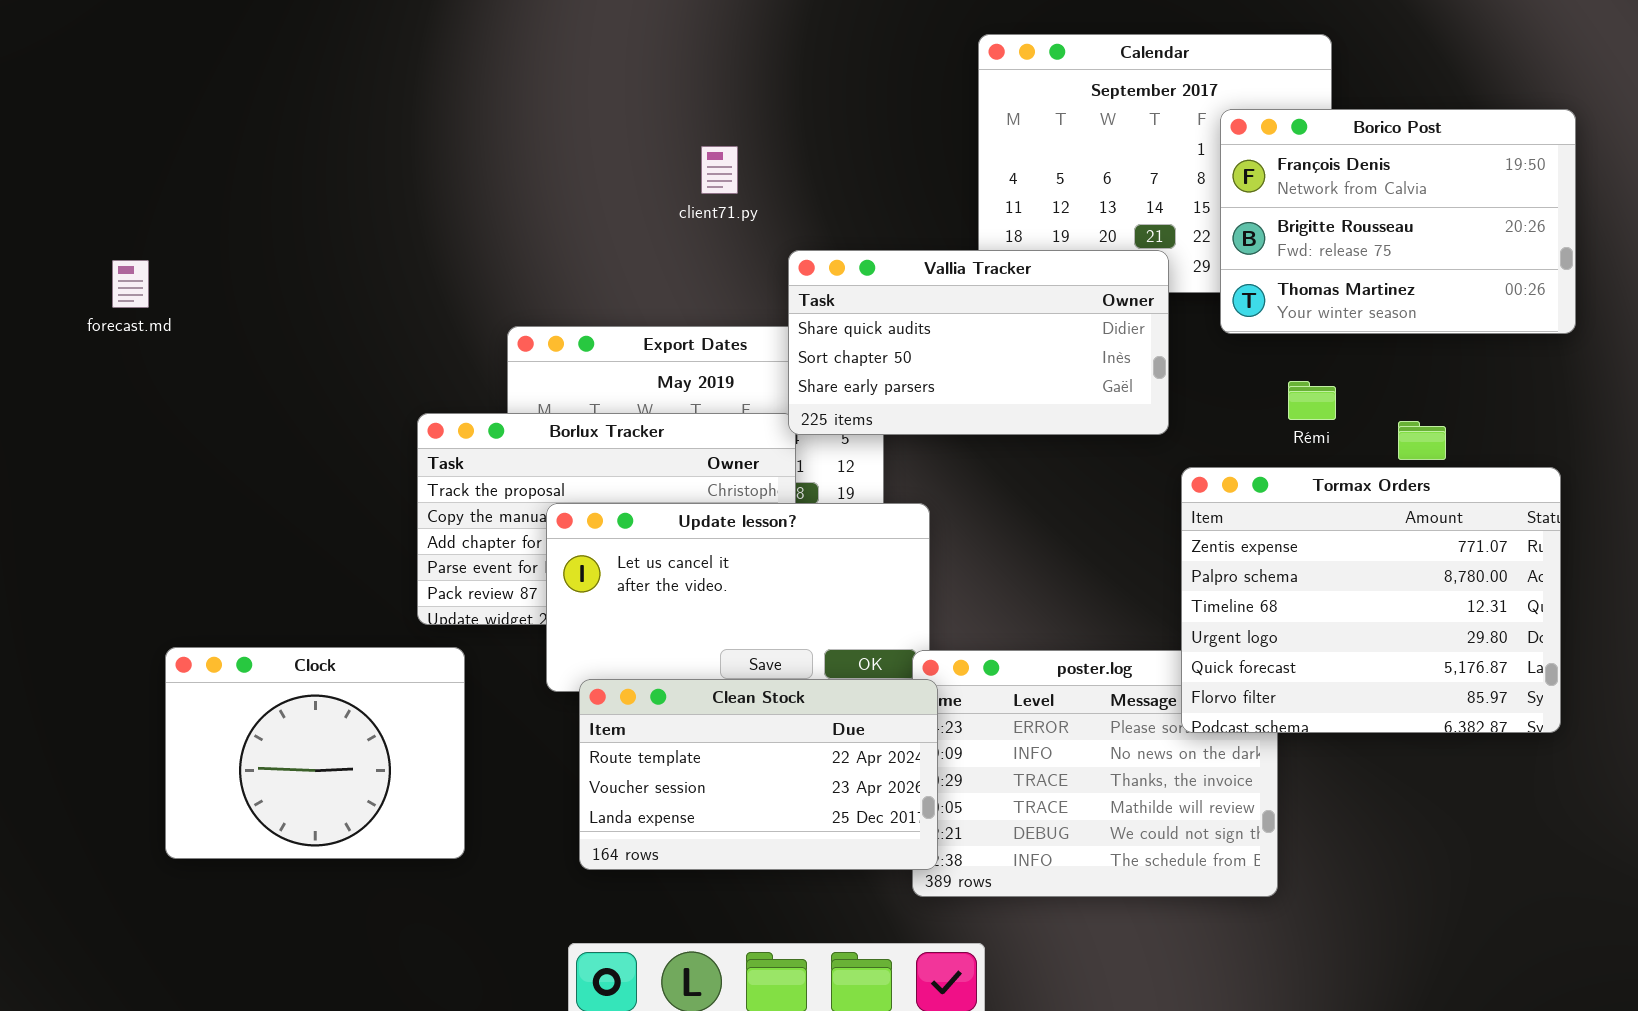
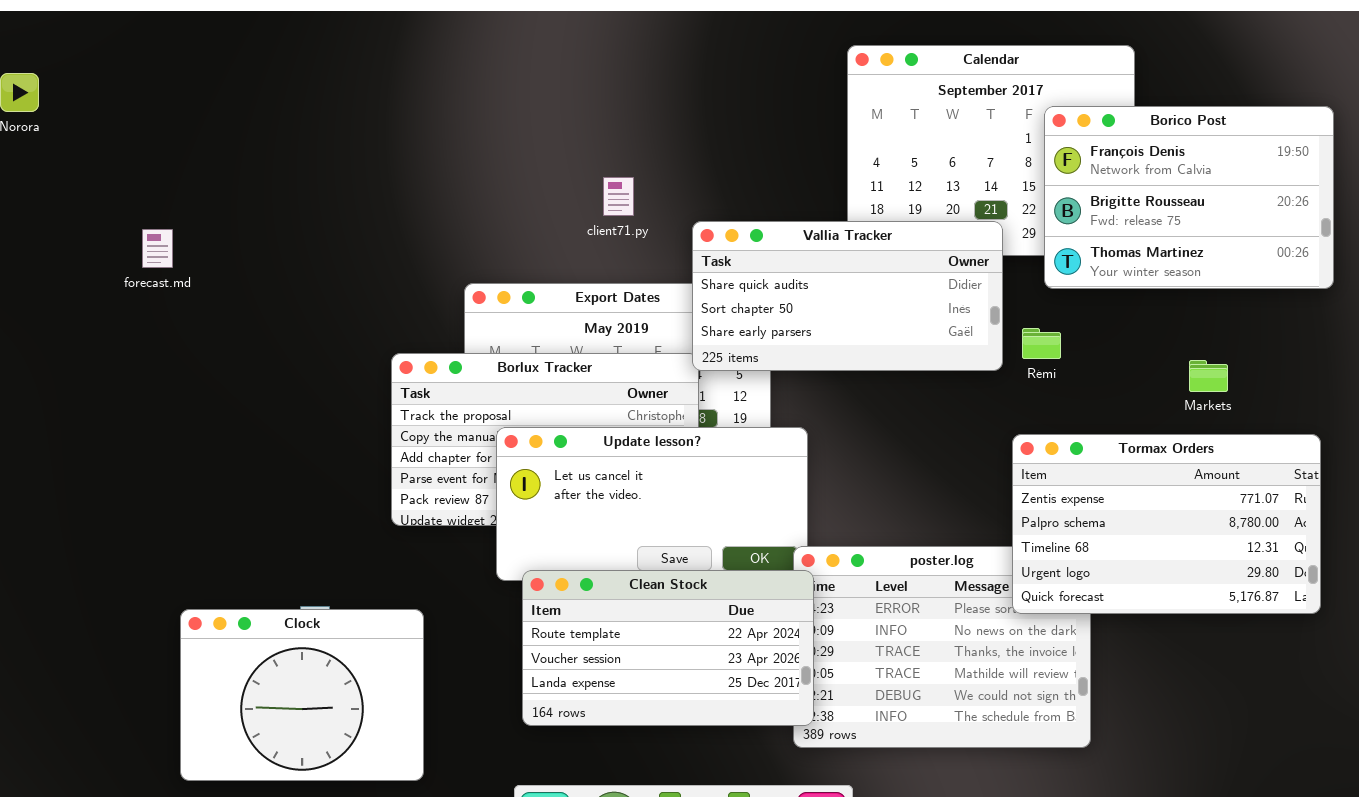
client71.py: [701,146,738,194] -> [603,177,634,216], moved
Rémi: [1288,381,1336,420] -> [1022,328,1061,359], moved
Tormax Orders: [1181,467,1561,733] -> [1012,434,1321,614], resized
Clock: [165,647,465,859] -> [180,609,424,781], moved

